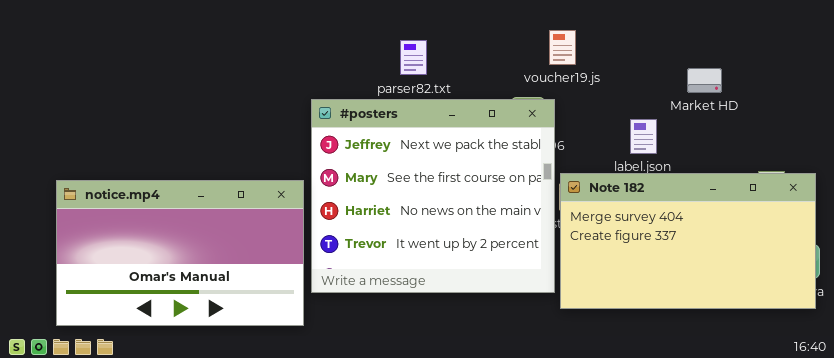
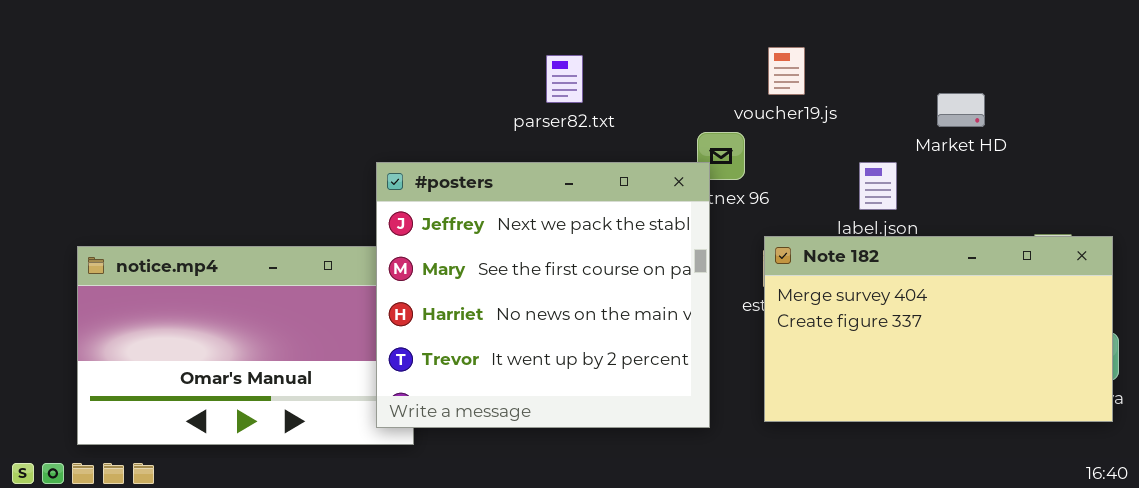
voucher19.js: [549,30,576,65] -> [768,47,805,95], moved
#posters: [311,99,555,293] -> [376,162,710,428], moved

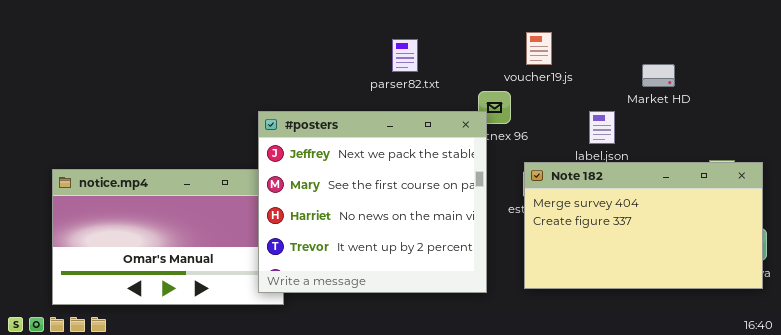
parser82.txt: [546,55,583,103] -> [392,39,418,72], moved

